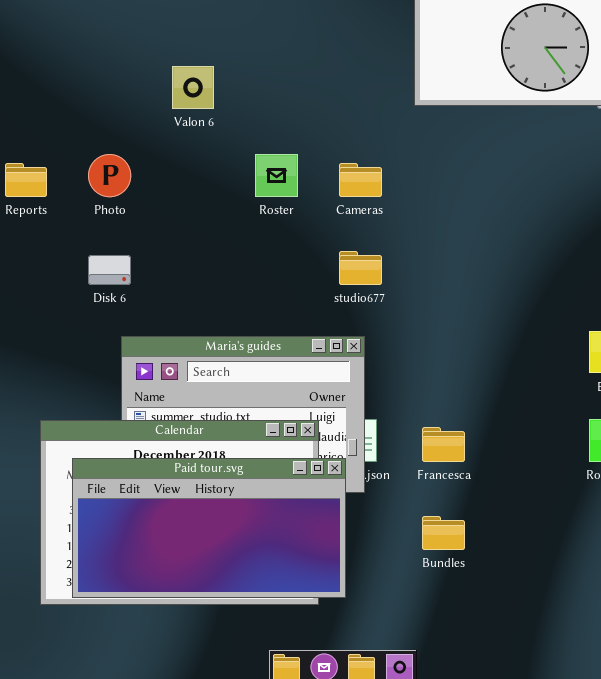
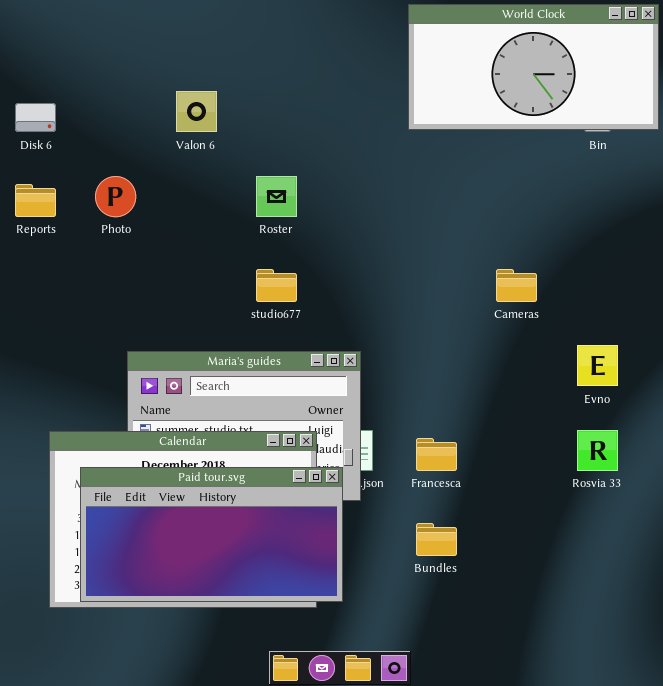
Cameras: [339,163,382,197] -> [496,269,537,302], moved
studio677: [339,251,382,285] -> [256,269,297,302], moved
Disk 6: [88,255,131,285] -> [15,103,56,132], moved

